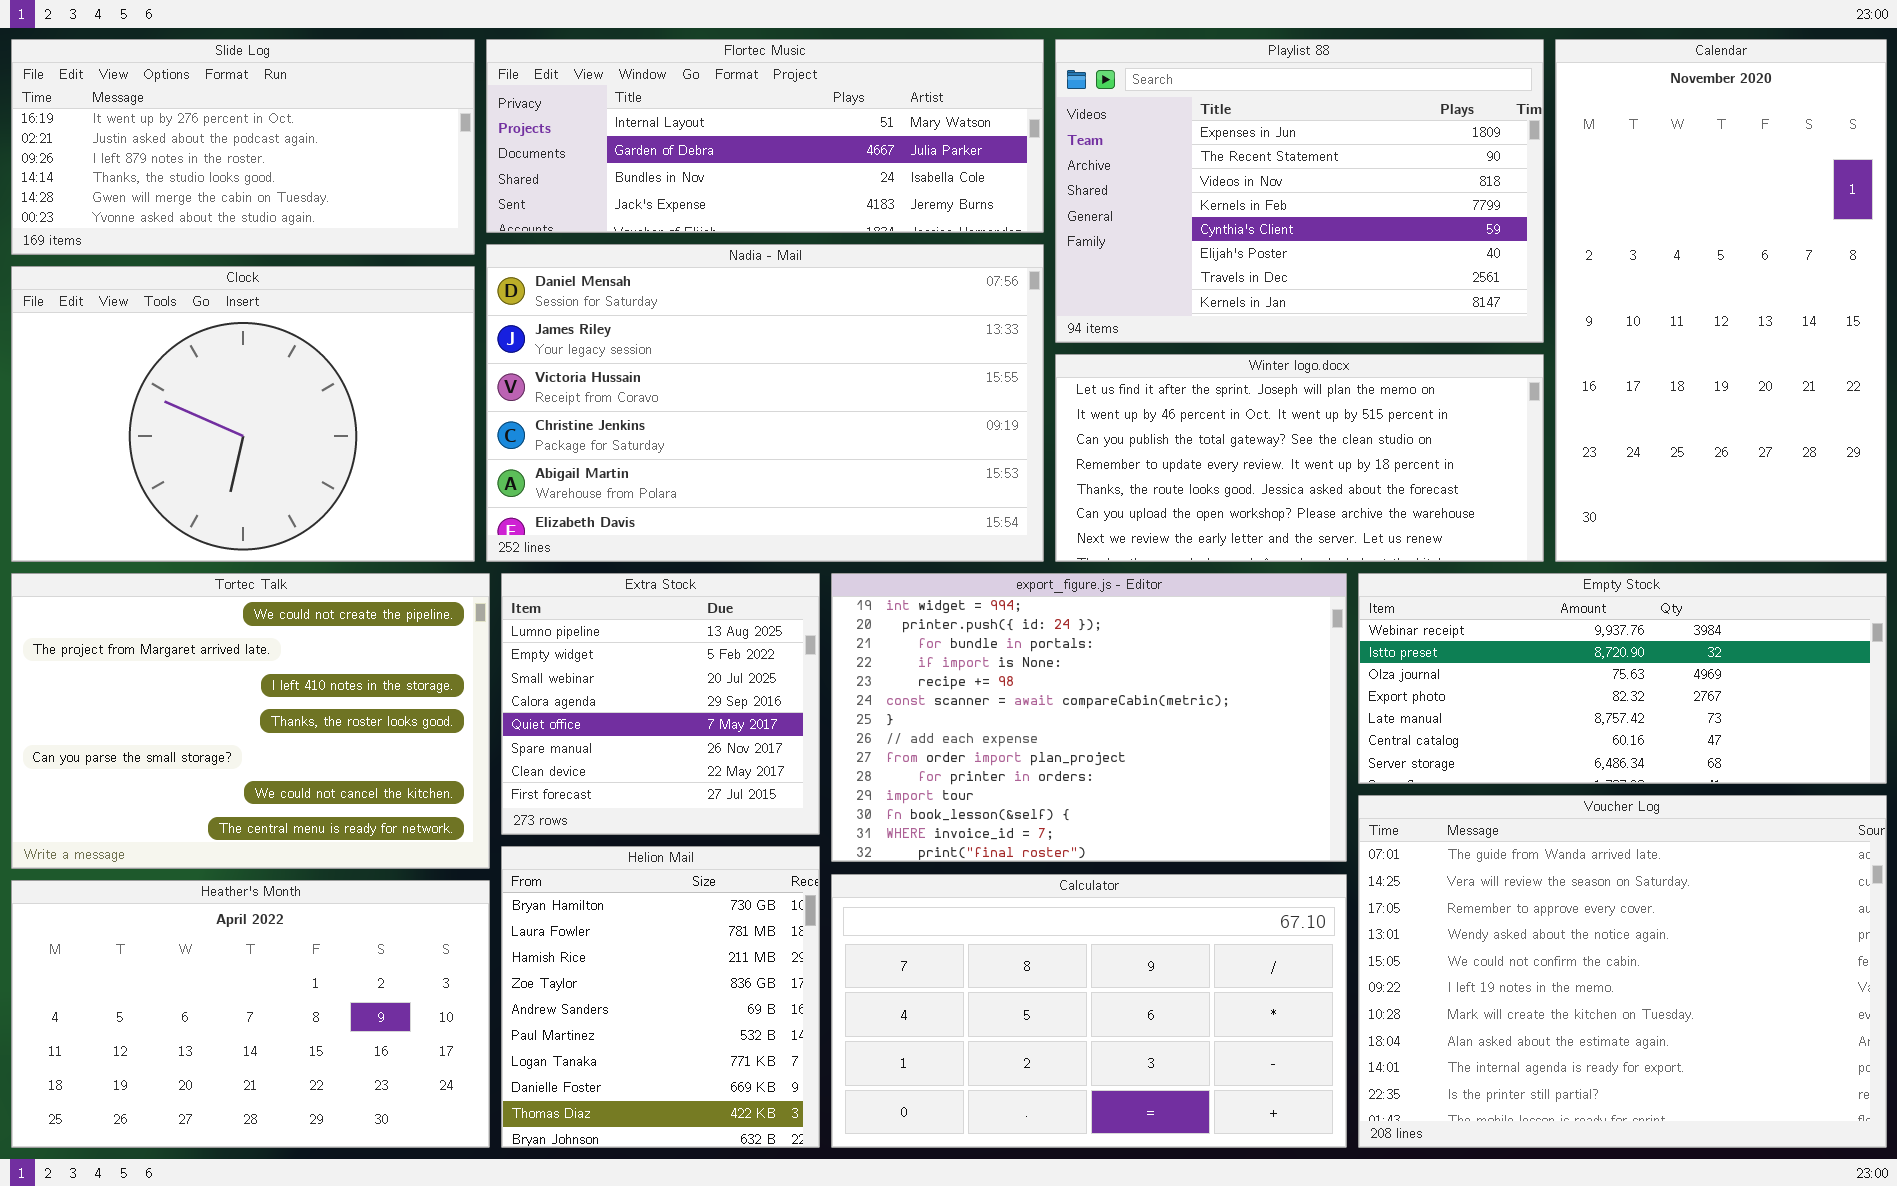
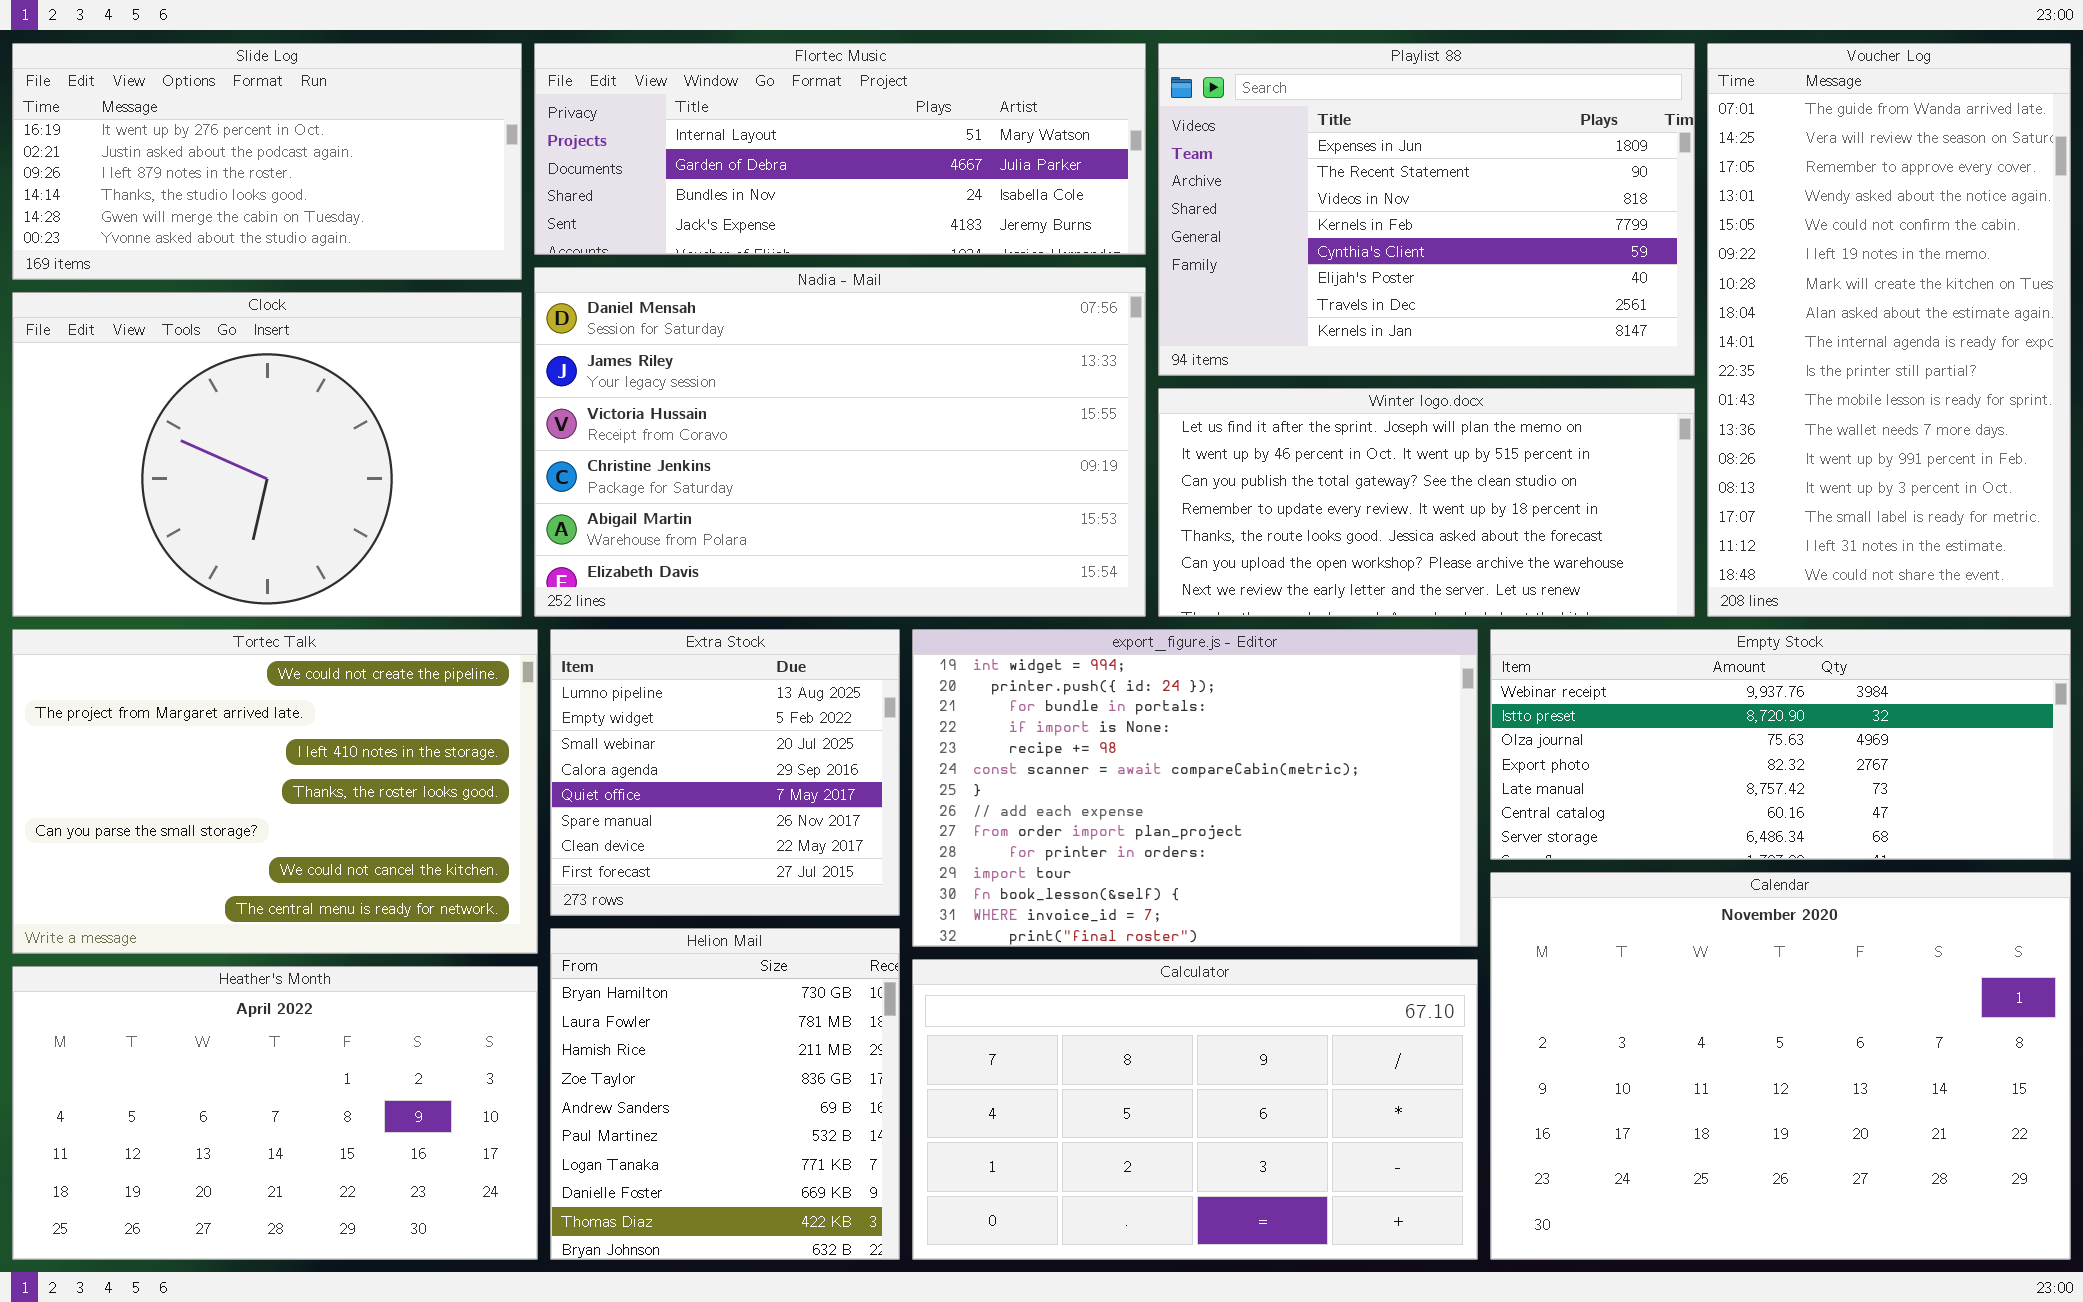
Calendar: [1555,39,1887,562] -> [1490,872,2071,1260], moved, resized
Voucher Log: [1358,795,1887,1148] -> [1707,43,2071,617], moved, resized

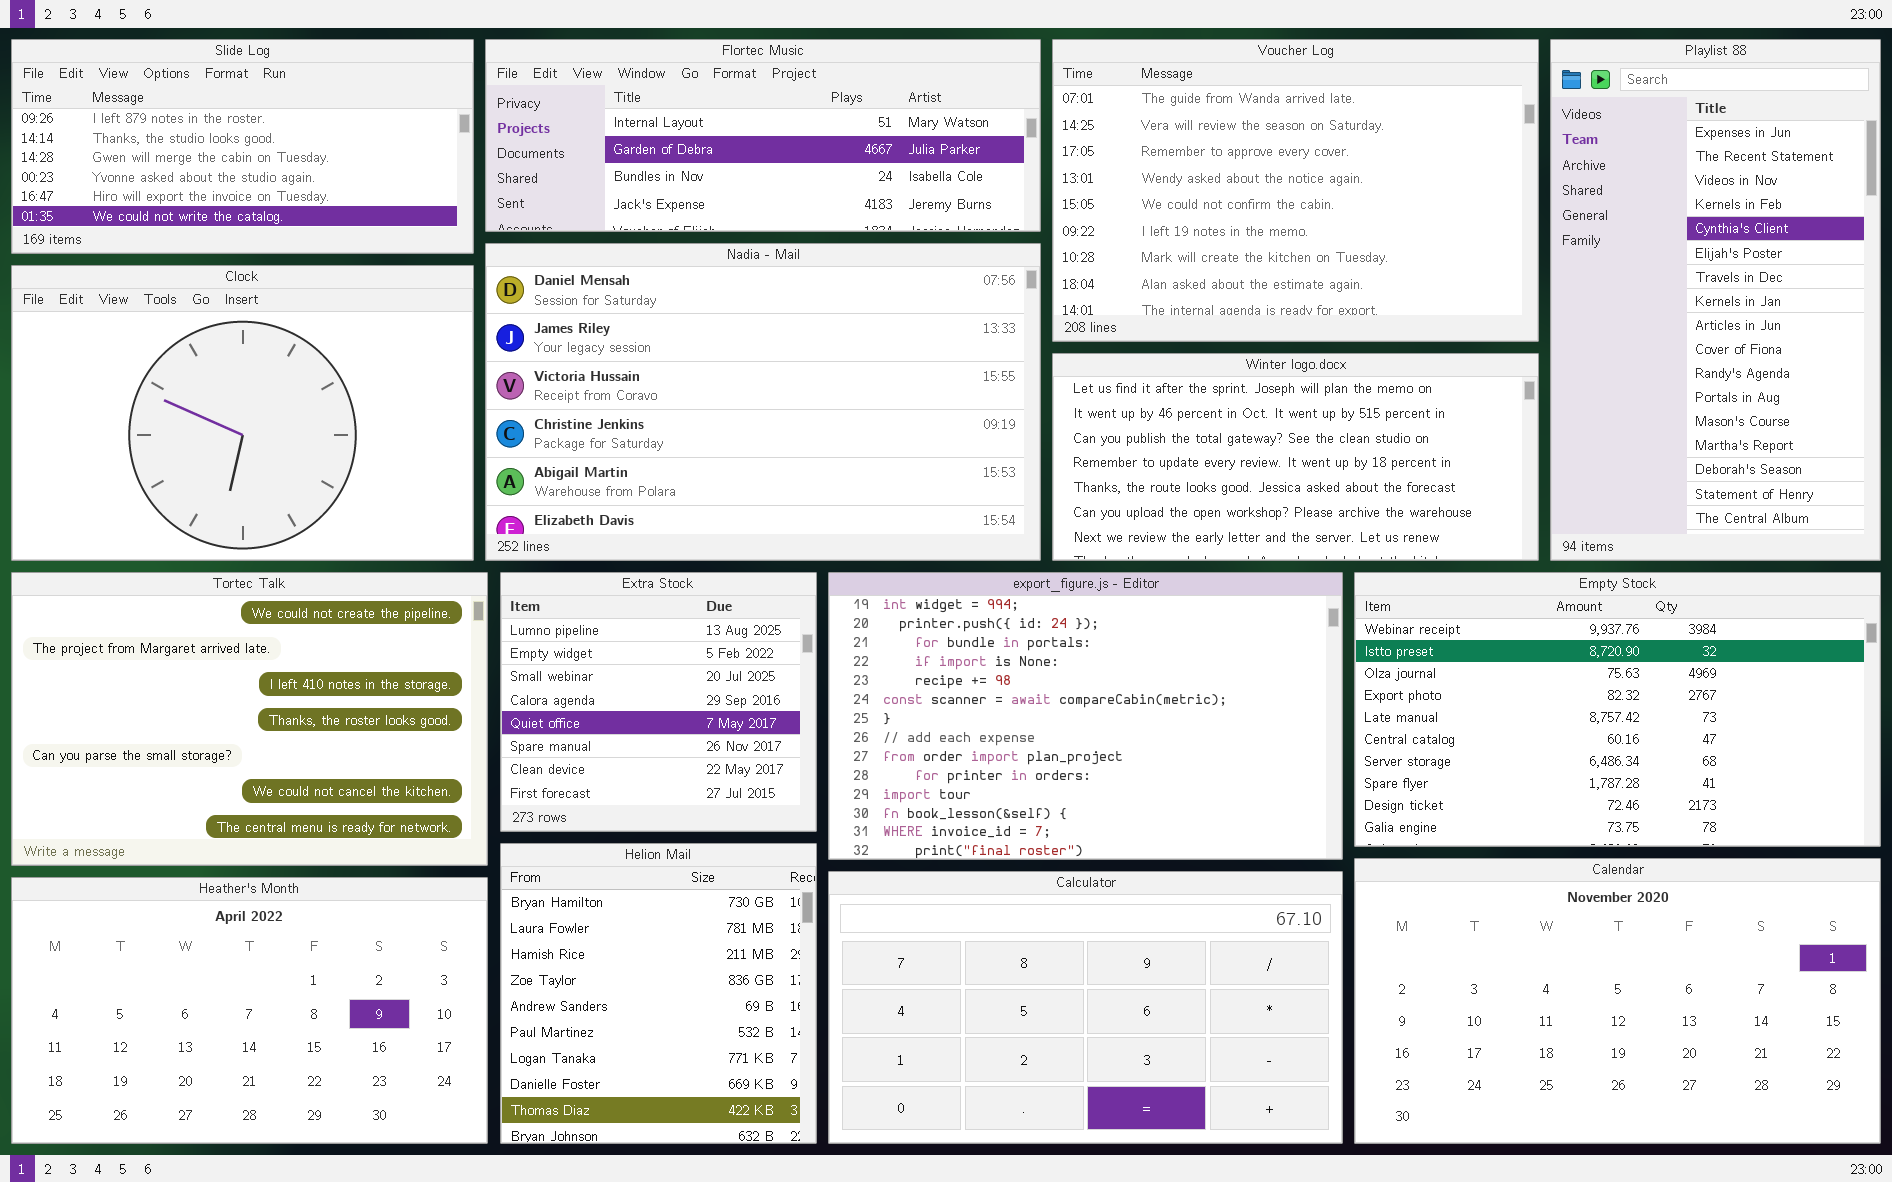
Slide Log: [12,43,522,280] -> [11,39,474,254], scrolled down 2 rows
Playlist 88: [1158,43,1695,376] -> [1550,39,1881,561], moved, resized
Voucher Log: [1707,43,2071,617] -> [1052,39,1539,342], moved, resized
Empty Stock: [1490,629,2071,860] -> [1354,572,1881,847], resized
Calendar: [1490,872,2071,1260] -> [1354,858,1881,1144], resized

